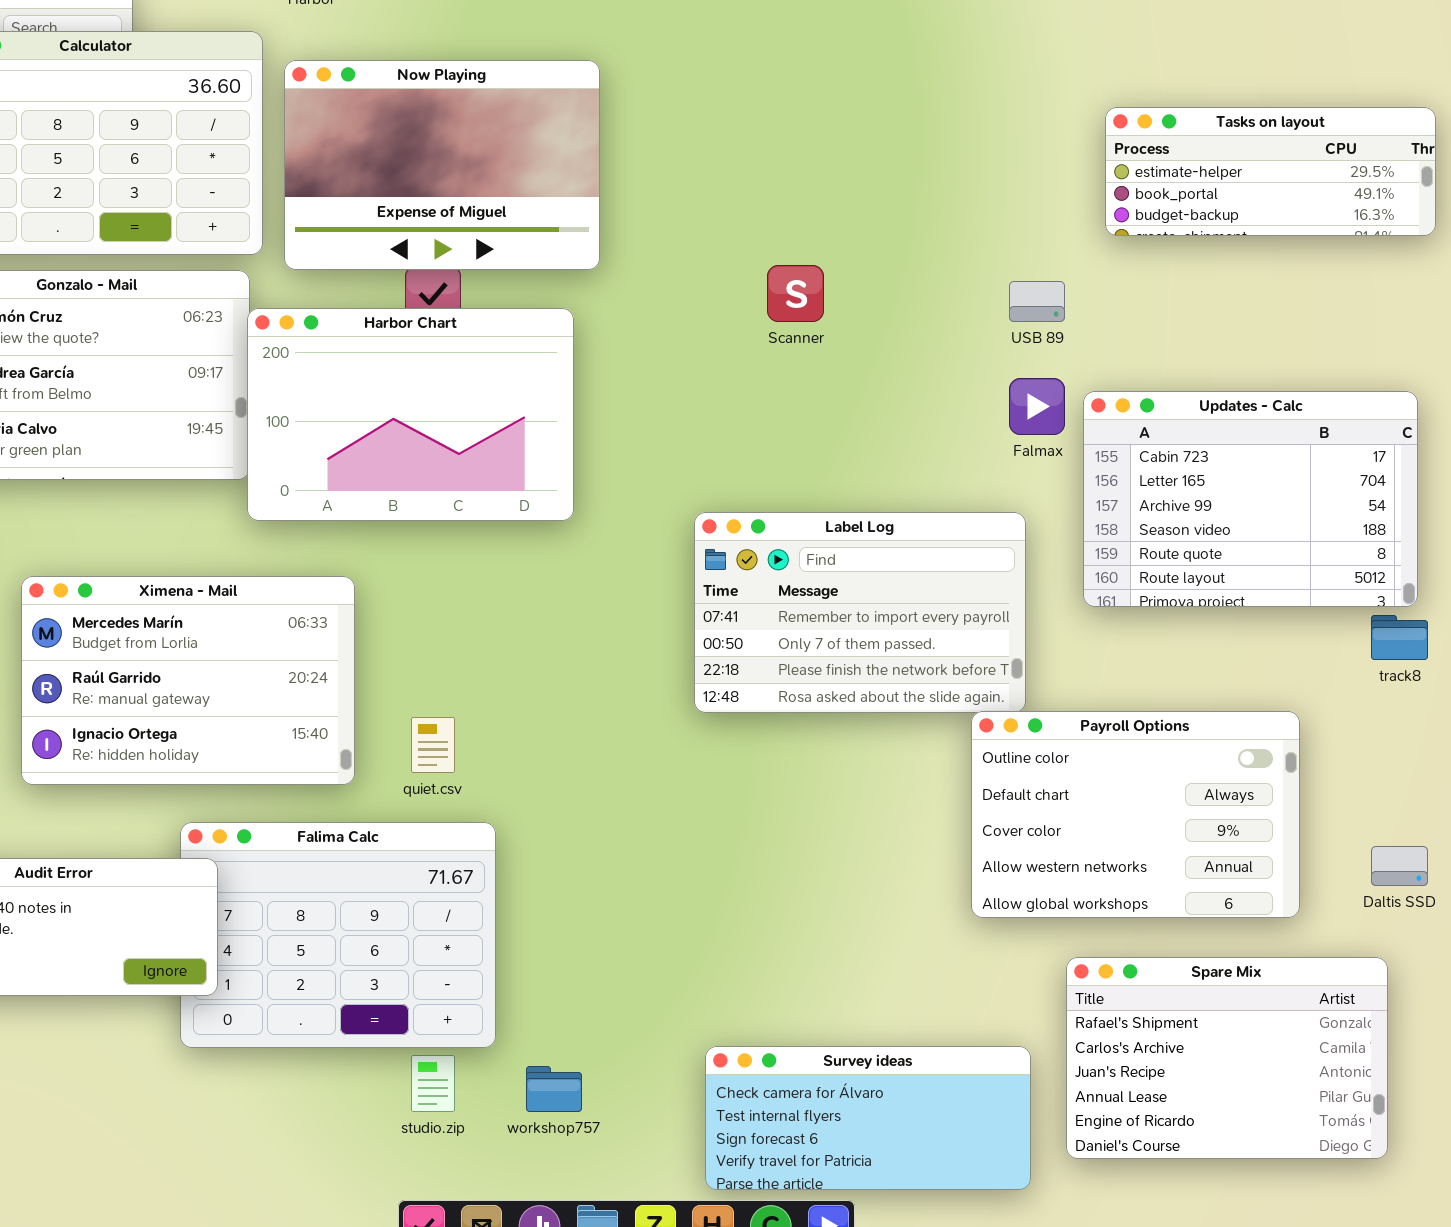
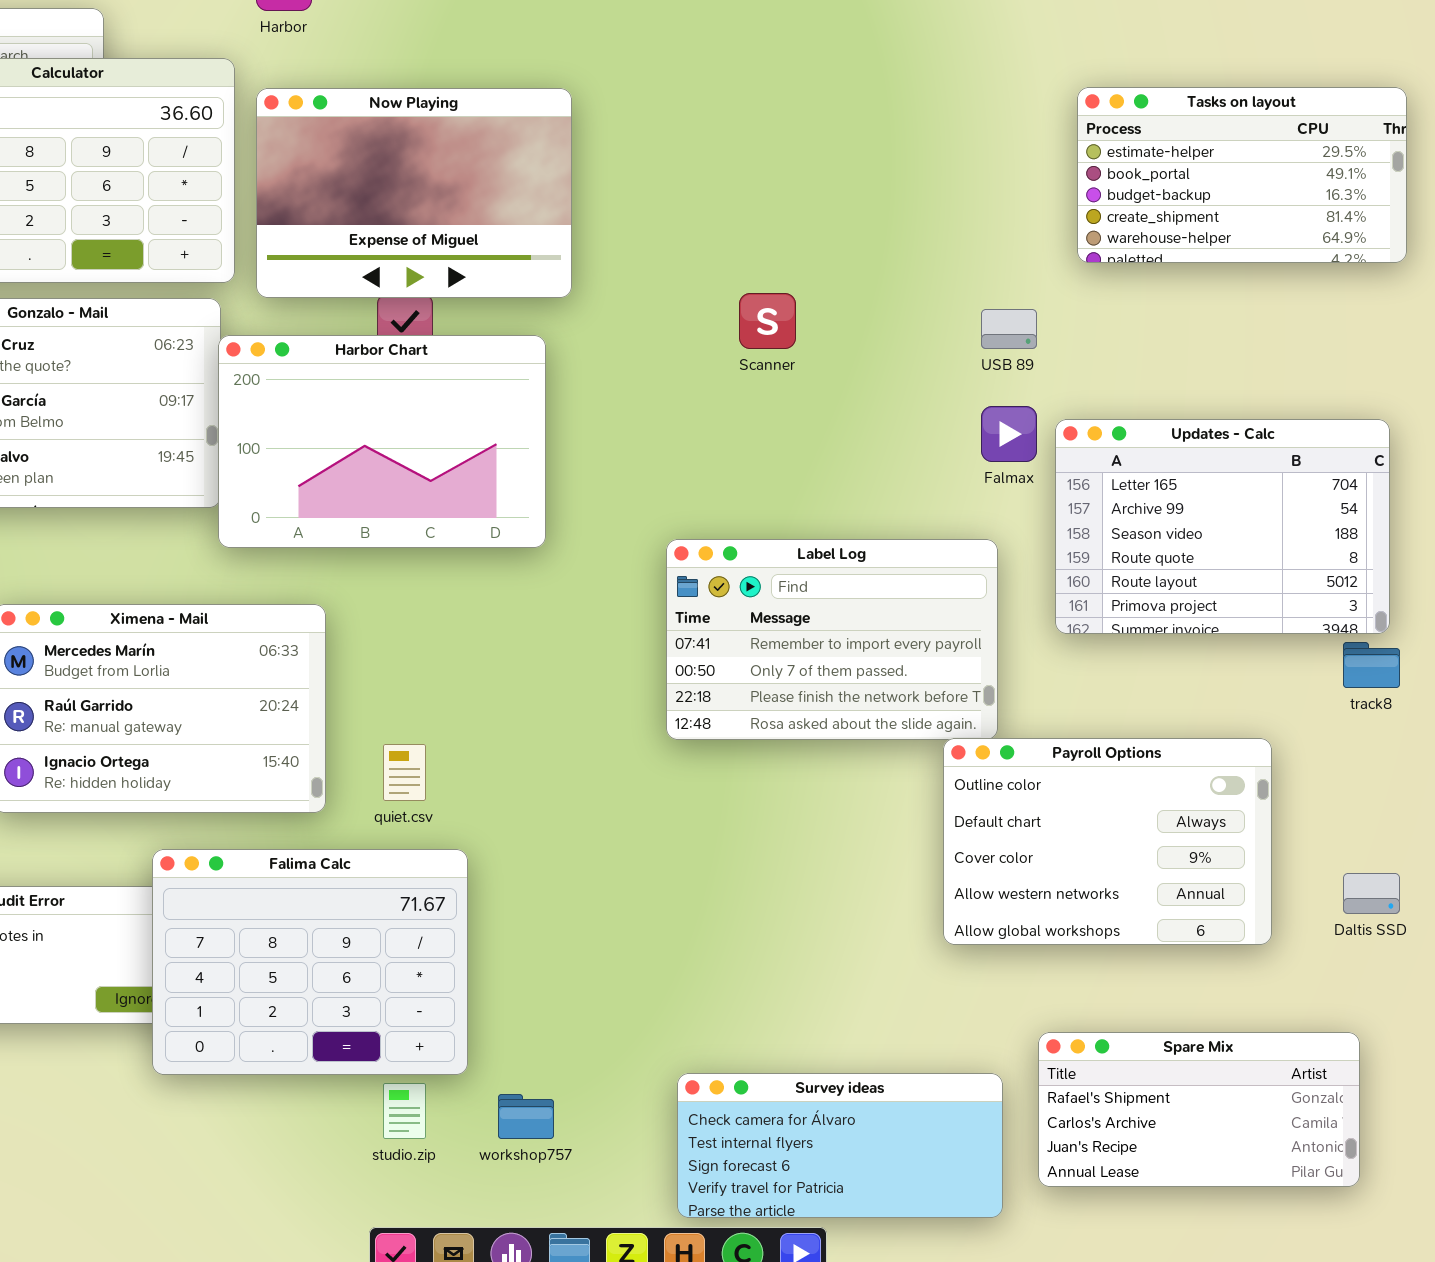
Tasks on layout: [1105,107,1436,236] -> [1077,87,1407,263], resized
Updates - Calc: [1083,391,1418,607] -> [1055,419,1390,634], scrolled down 1 row
Falima Calc: [180,822,496,1048] -> [152,849,468,1075], raised
Spare Mix: [1066,957,1388,1159] -> [1038,1032,1360,1187], resized

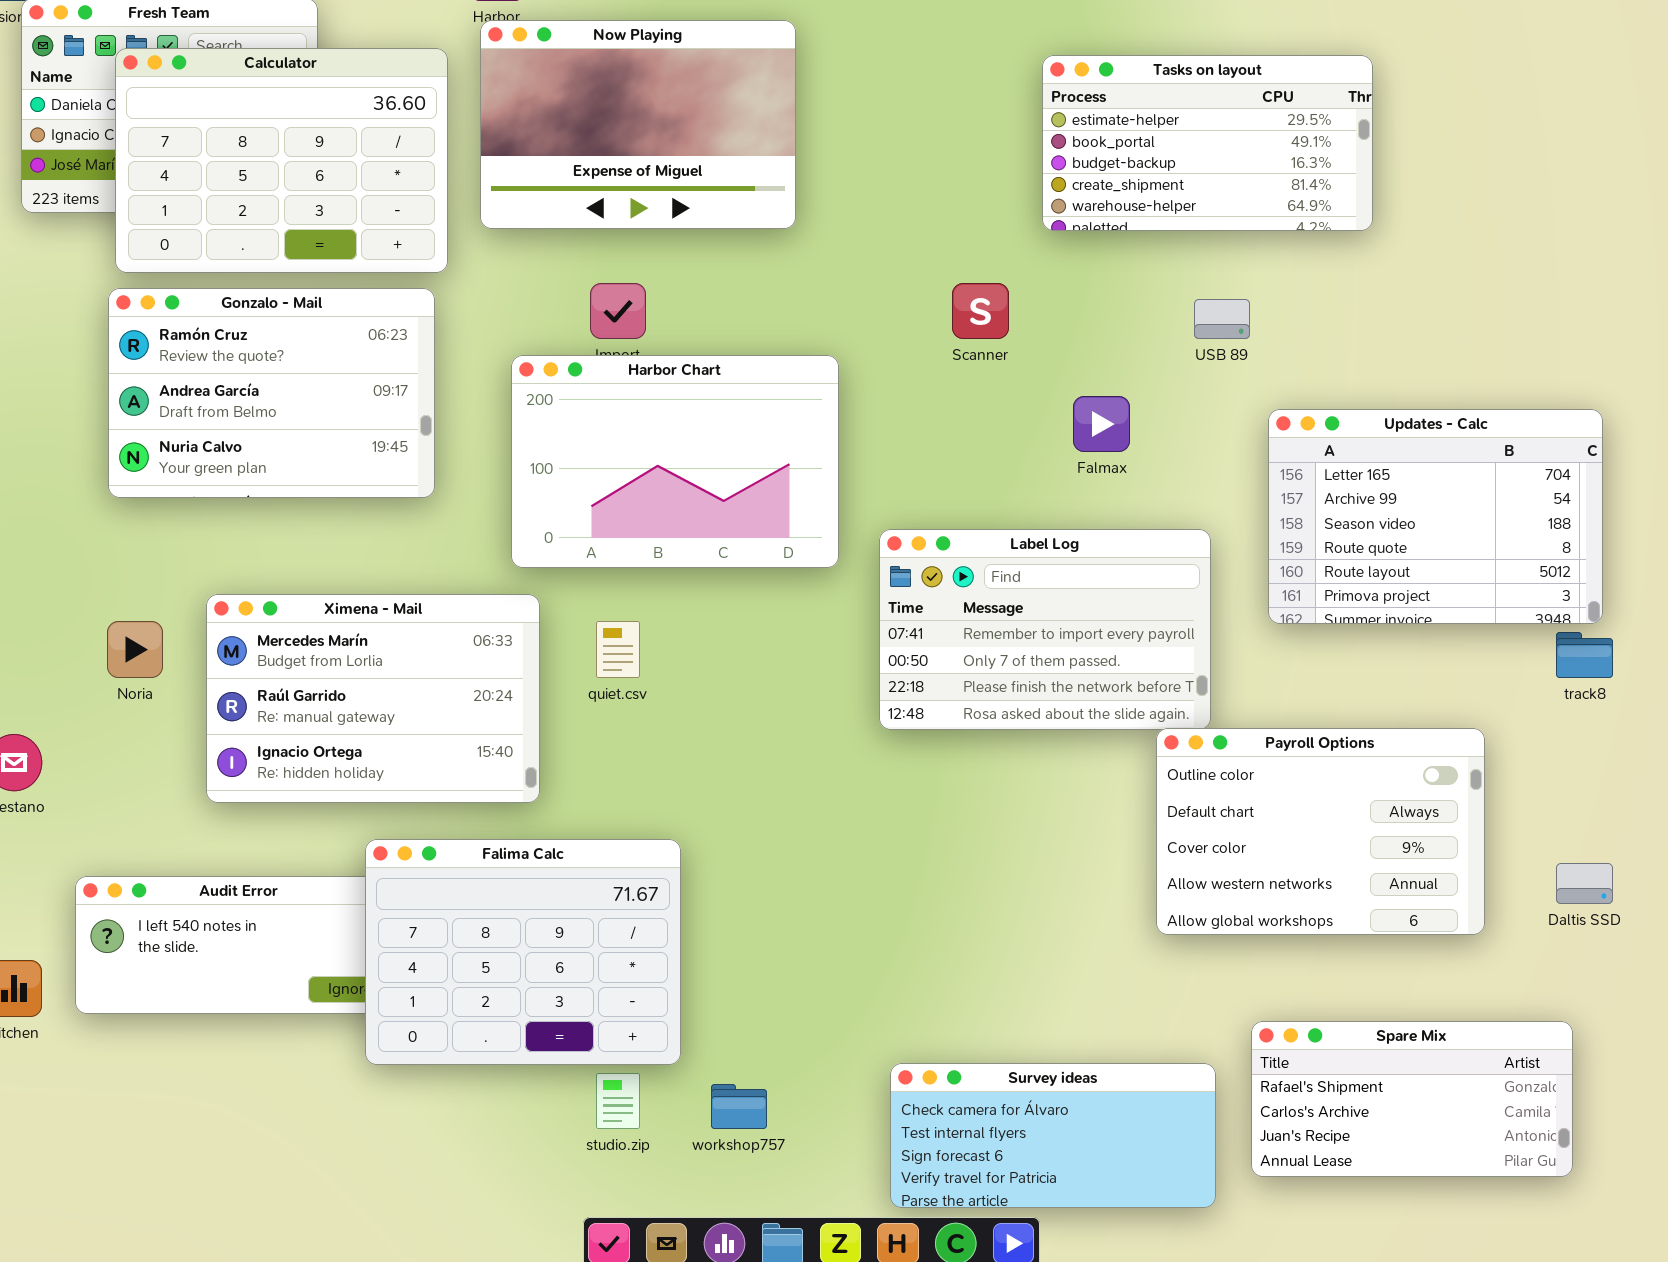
Tasks on layout: [1077,87,1407,263] -> [1042,55,1373,231], moved
Now Playing: [256,88,572,298] -> [480,20,796,229], moved
Harbor Chart: [218,335,546,548] -> [511,355,839,568], moved
Falmax: [981,406,1037,462] -> [1073,396,1130,452], moved
quiet.csv: [383,744,426,801] -> [596,621,640,678], moved

